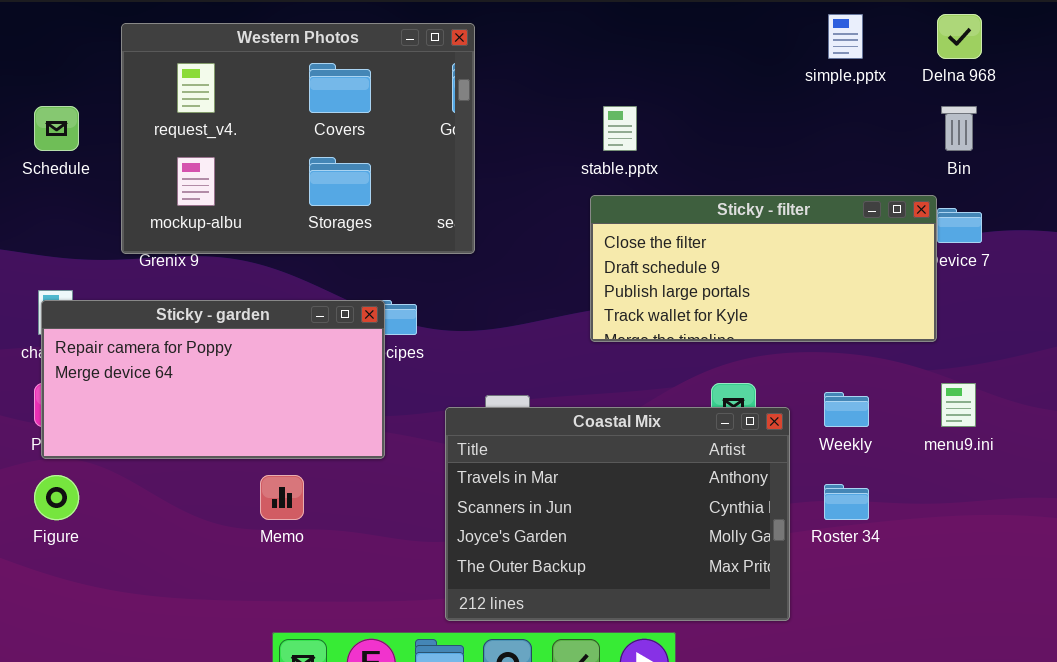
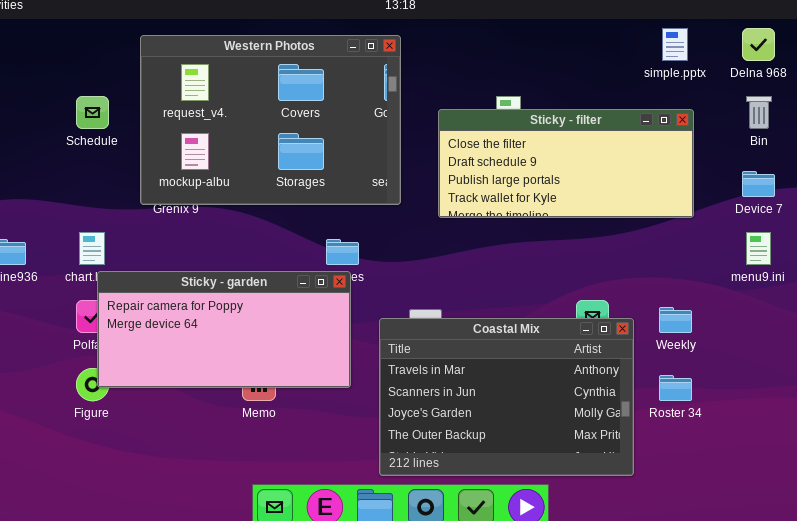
Sticky - filter: [590,195,937,342] -> [438,109,694,218], moved
Sticky - garden: [41,300,385,459] -> [97,271,351,388], moved
menu9.ini: [941,383,976,427] -> [746,232,771,265], moved

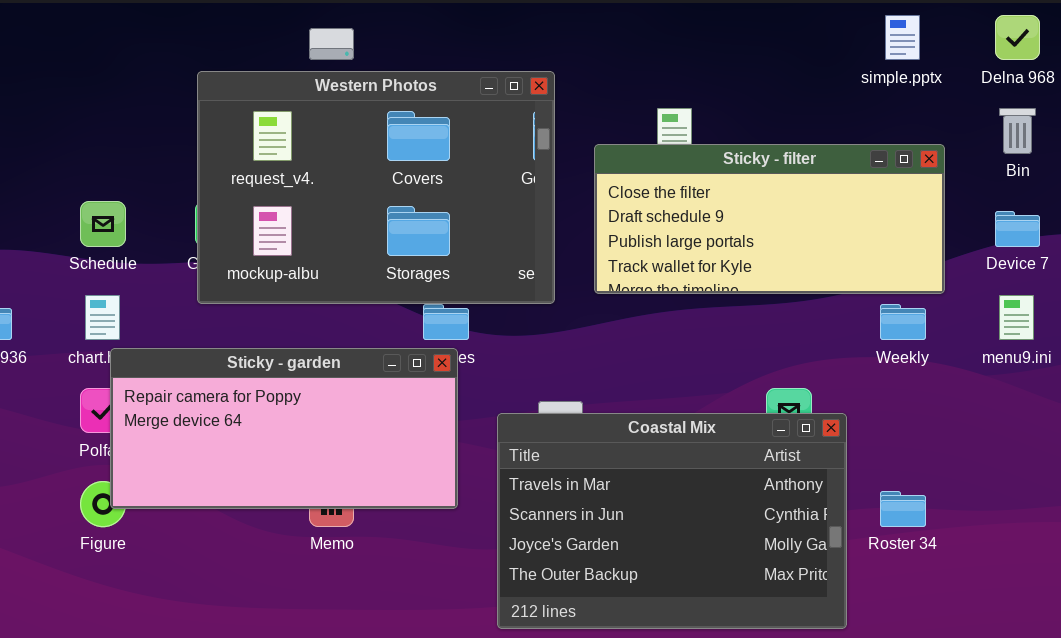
Western Photos: [140,35,401,205] -> [197,71,555,304], moved
Schedule: [76,96,109,129] -> [80,201,126,247], moved
Sticky - filter: [438,109,694,218] -> [594,144,945,294], moved
Weekly: [659,307,692,333] -> [880,304,926,340], moved

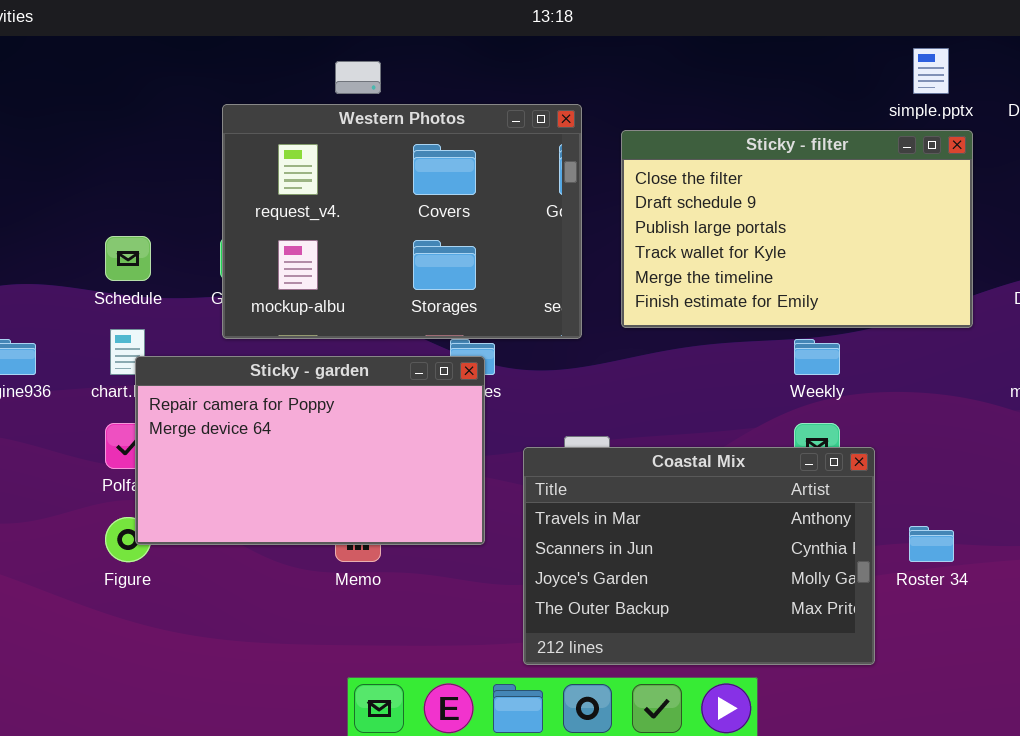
Sticky - filter: [594,144,945,294] -> [621,130,973,328], resized
Weekly: [880,304,926,340] -> [794,339,840,375], moved
Sticky - garden: [110,348,458,509] -> [135,356,485,545], resized

